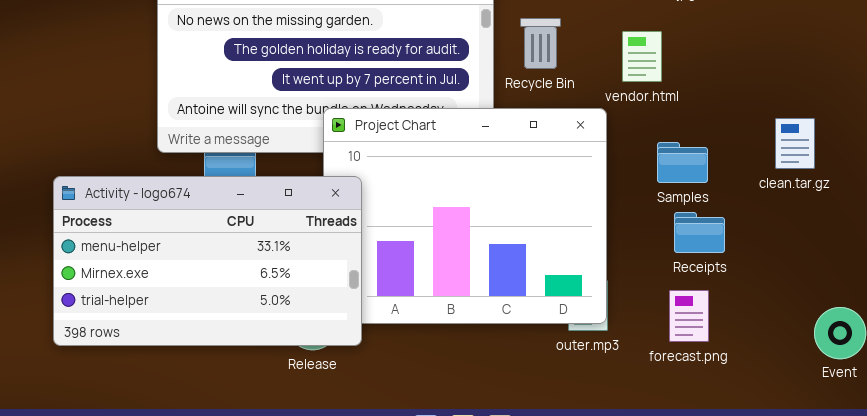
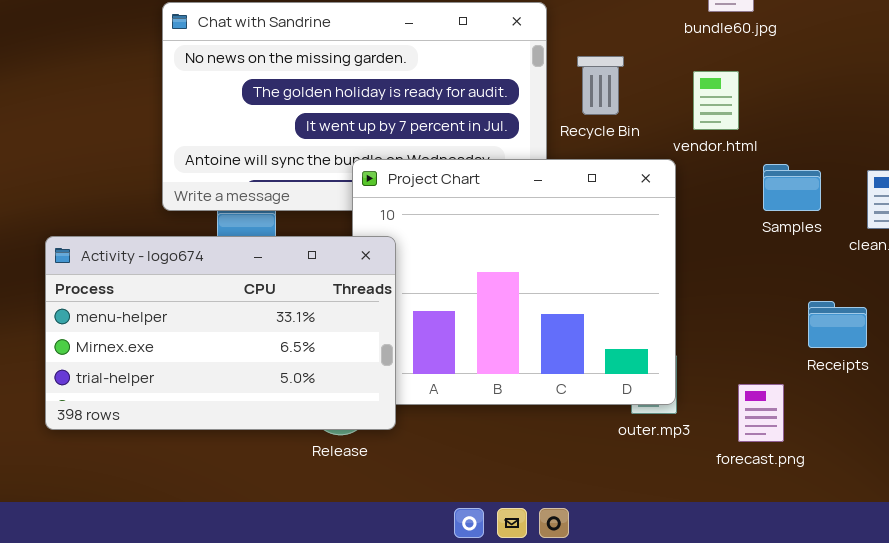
Samples: [657,142,708,183] -> [763,164,821,211], moved
Receipts: [674,212,725,253] -> [808,301,867,348], moved
forecast.png: [669,290,709,342] -> [738,384,784,442], moved

